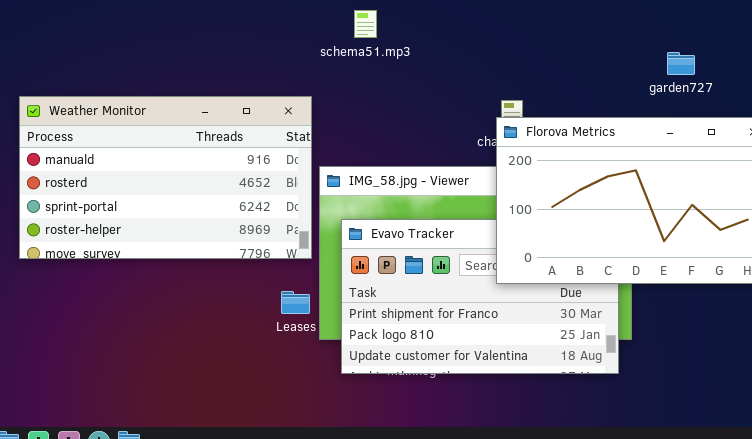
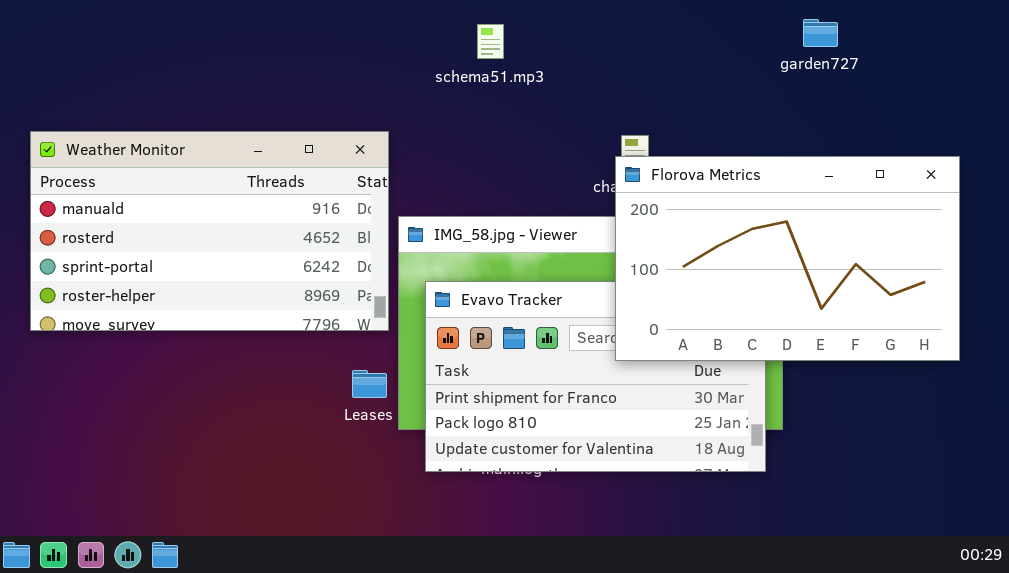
schema51.mp3: [354,10,377,38] -> [477,24,504,59], moved
garden727: [667,52,695,75] -> [803,19,838,47], moved

